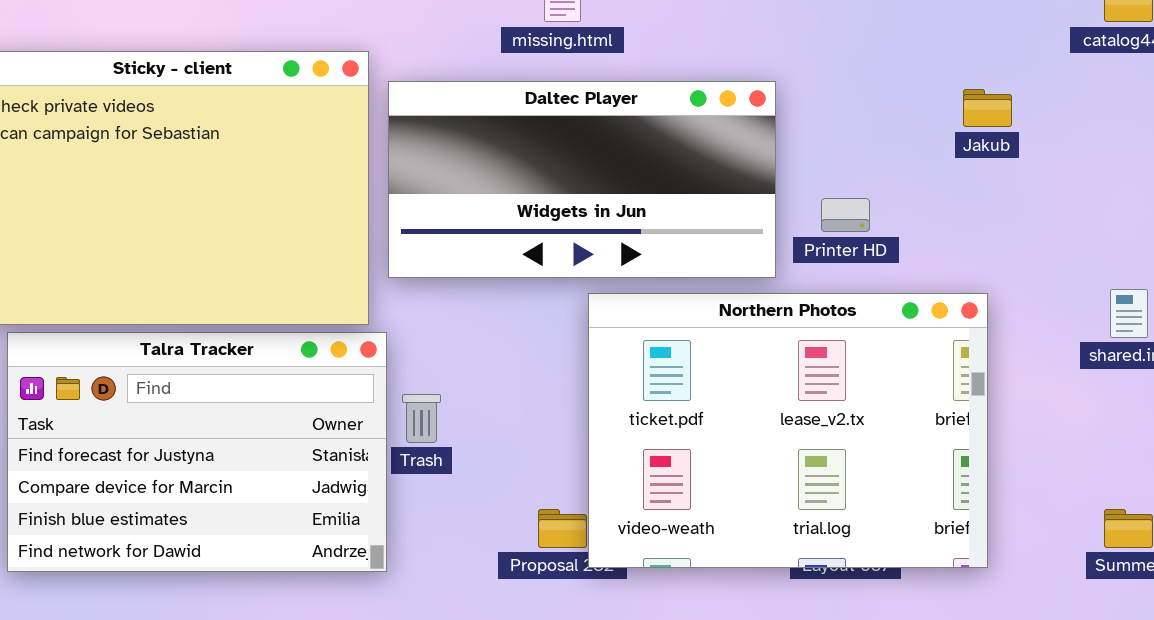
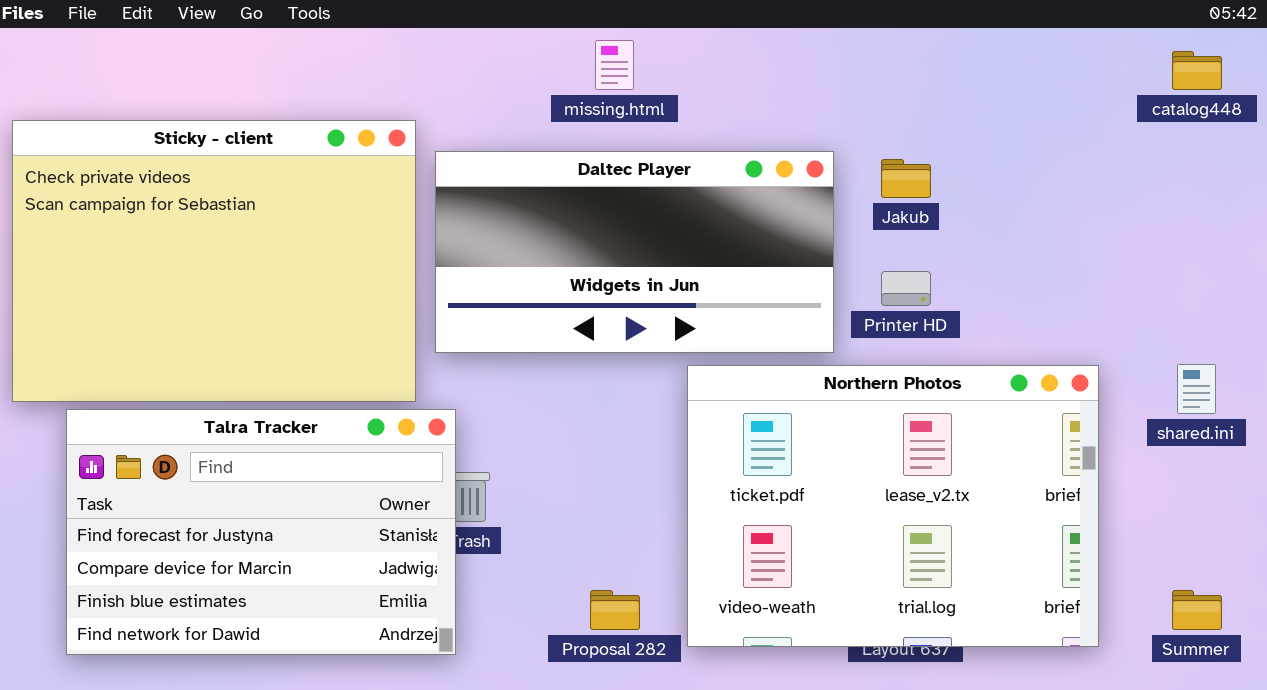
Jakub: [963,89,1012,127] -> [881,159,931,198], moved
Northern Photos: [588,293,988,568] -> [687,365,1099,647], moved
Talra Tracker: [7,332,387,572] -> [66,409,456,655], moved

